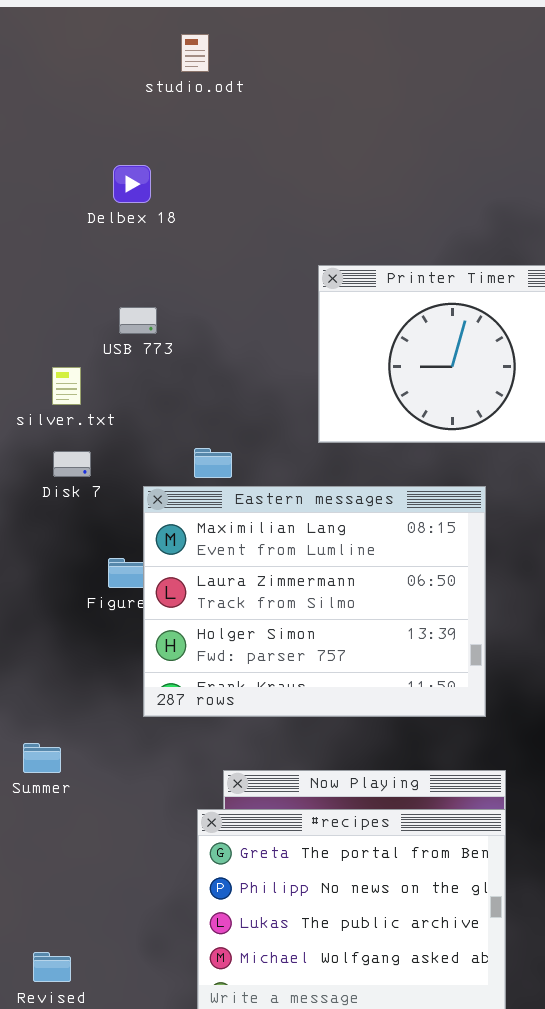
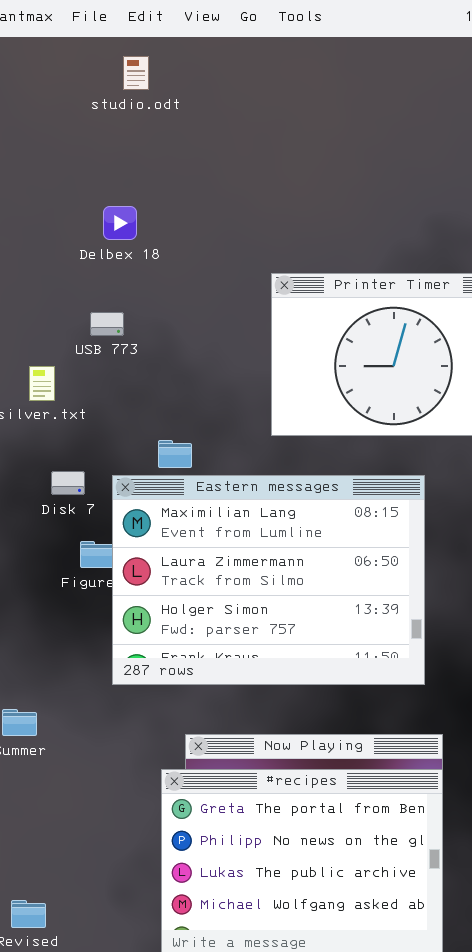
studio.odt: [181,34,209,72] -> [123,56,149,90], moved
Delbex 18: [113,165,151,203] -> [103,206,137,240], moved
Disk 7: [53,451,91,477] -> [51,471,85,495], moved

